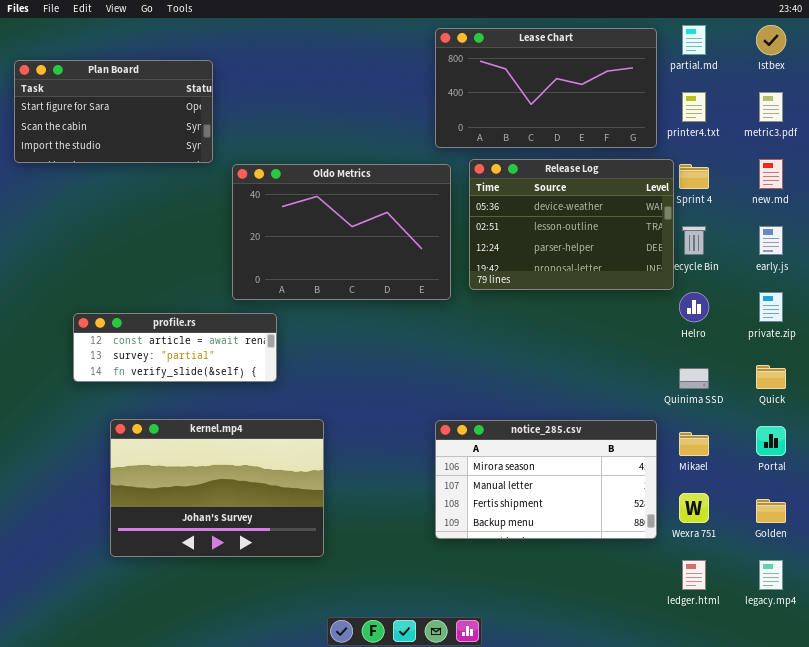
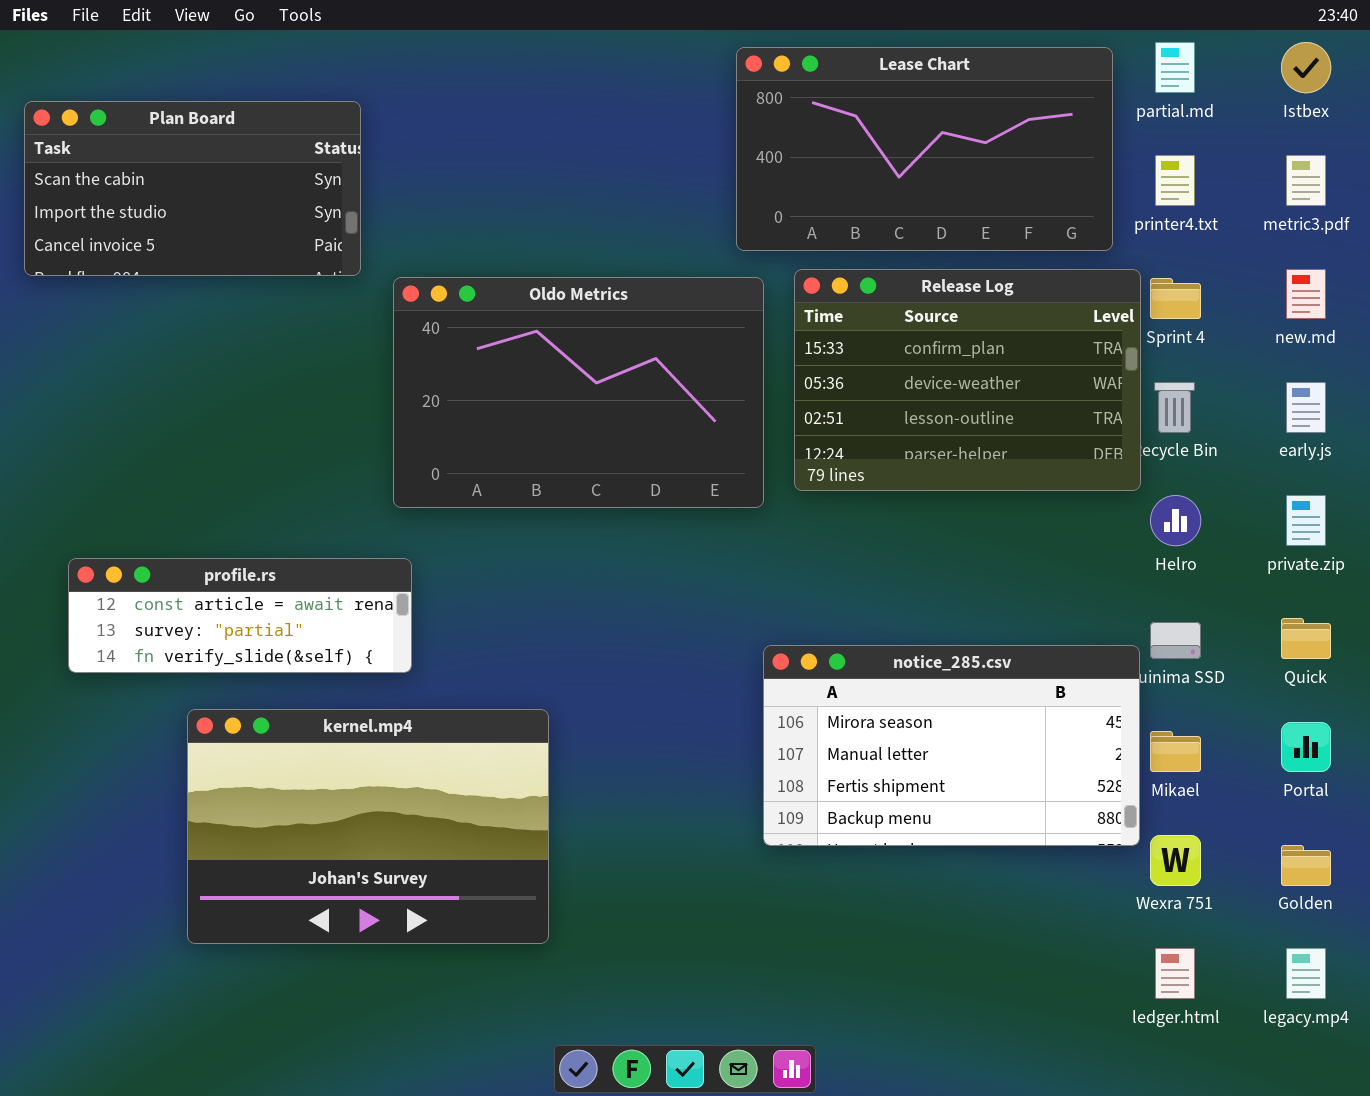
Plan Board: [14,60,213,163] -> [24,101,361,276], scrolled down 1 row
Release Log: [469,159,674,290] -> [794,269,1141,491], scrolled up 1 row
profile.rs: [73,313,277,382] -> [68,558,412,673], moved
notice_285.csv: [435,420,657,539] -> [763,645,1140,846], moved

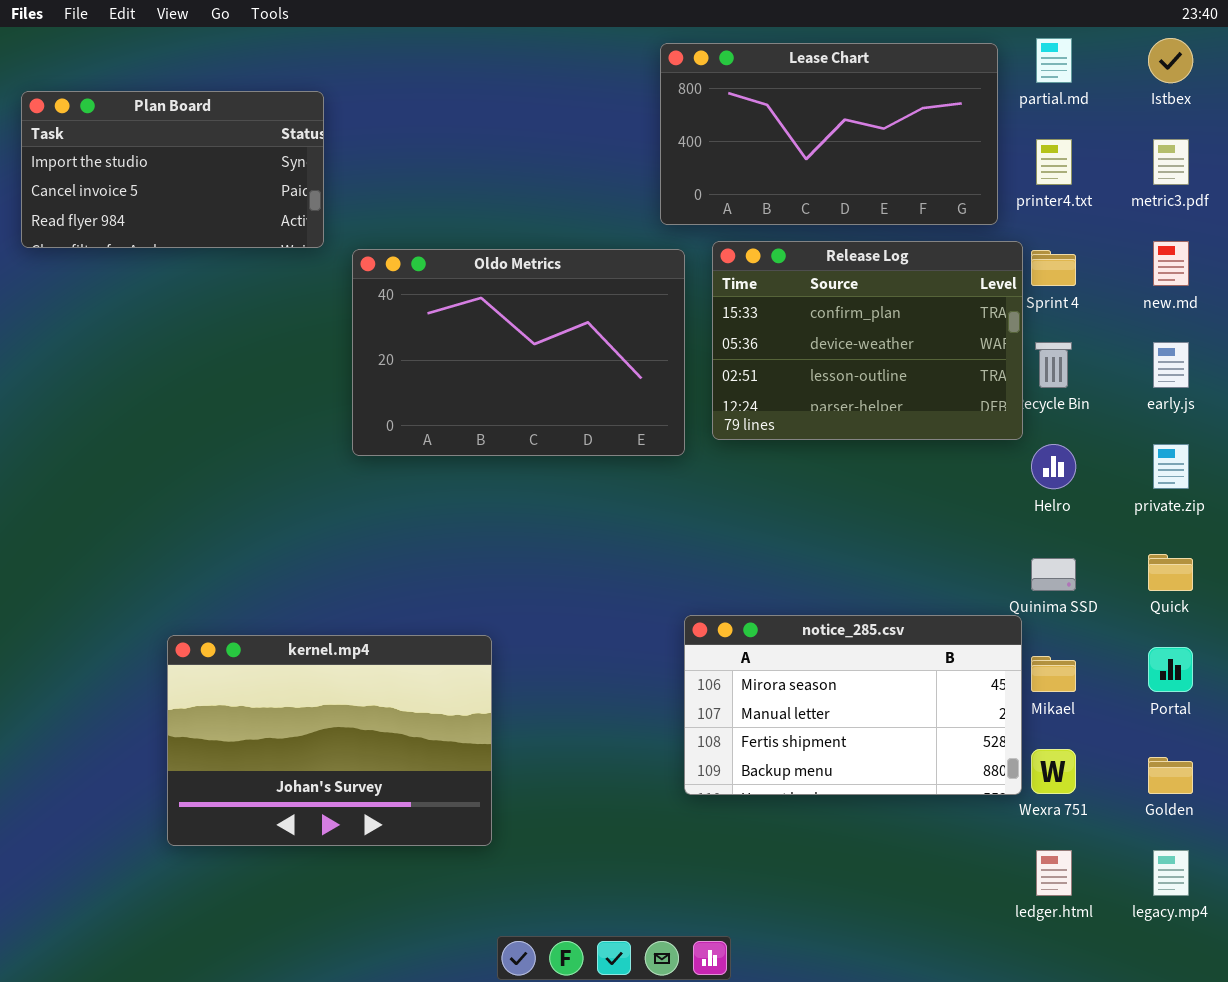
Plan Board: [24,101,361,276] -> [21,91,324,248], scrolled down 1 row
profile.rs: [68,558,412,673] -> none, closed
notice_285.csv: [763,645,1140,846] -> [684,615,1022,795], moved

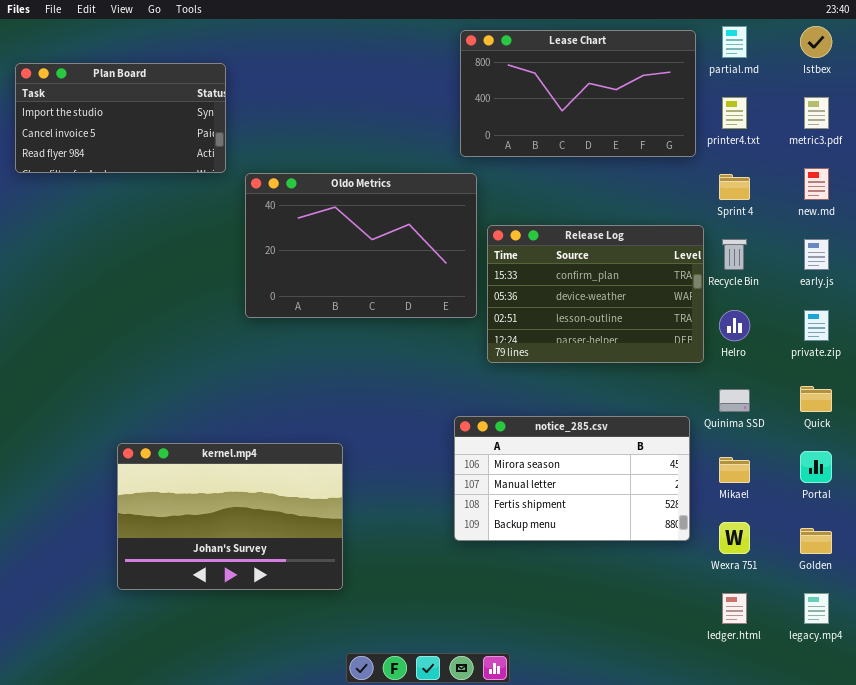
Release Log: [712,241,1023,440] -> [487,225,704,363], moved
notice_285.csv: [684,615,1022,795] -> [454,416,690,541], moved

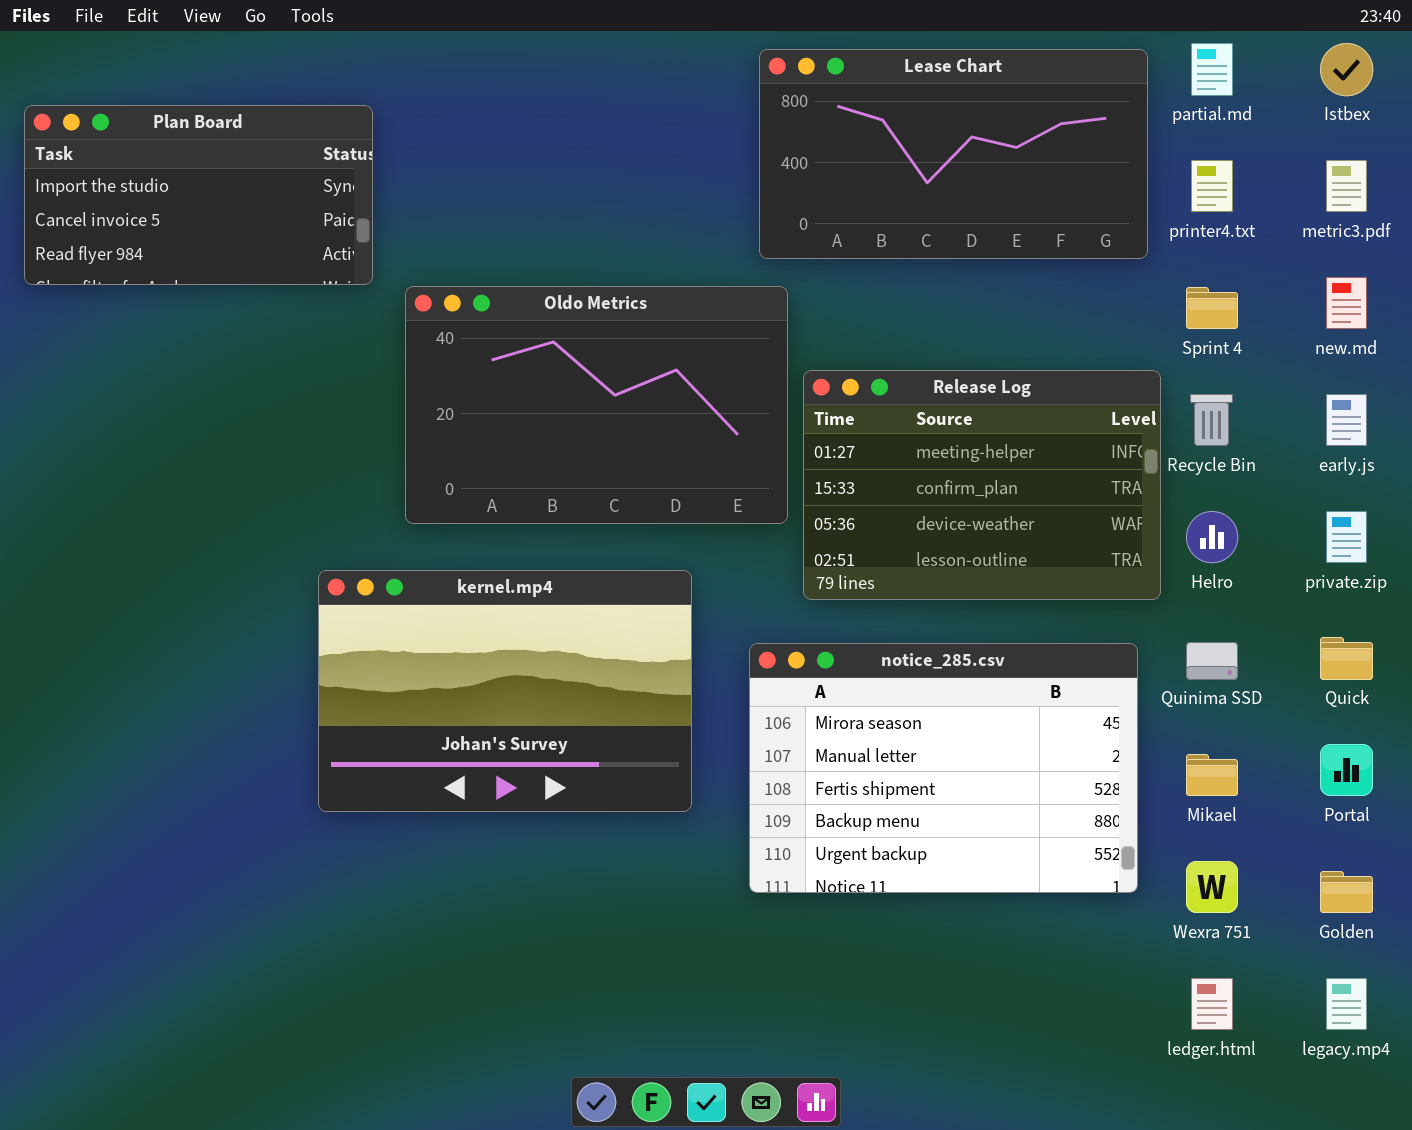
Release Log: [487,225,704,363] -> [803,370,1161,600], scrolled up 1 row
notice_285.csv: [454,416,690,541] -> [749,643,1138,893], resized
kernel.mp4: [117,443,343,590] -> [318,570,692,812], moved

